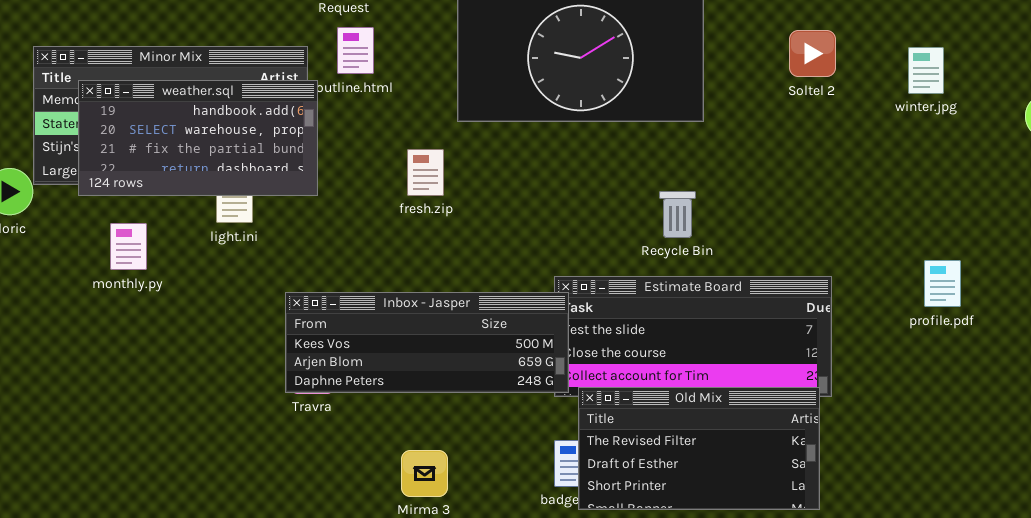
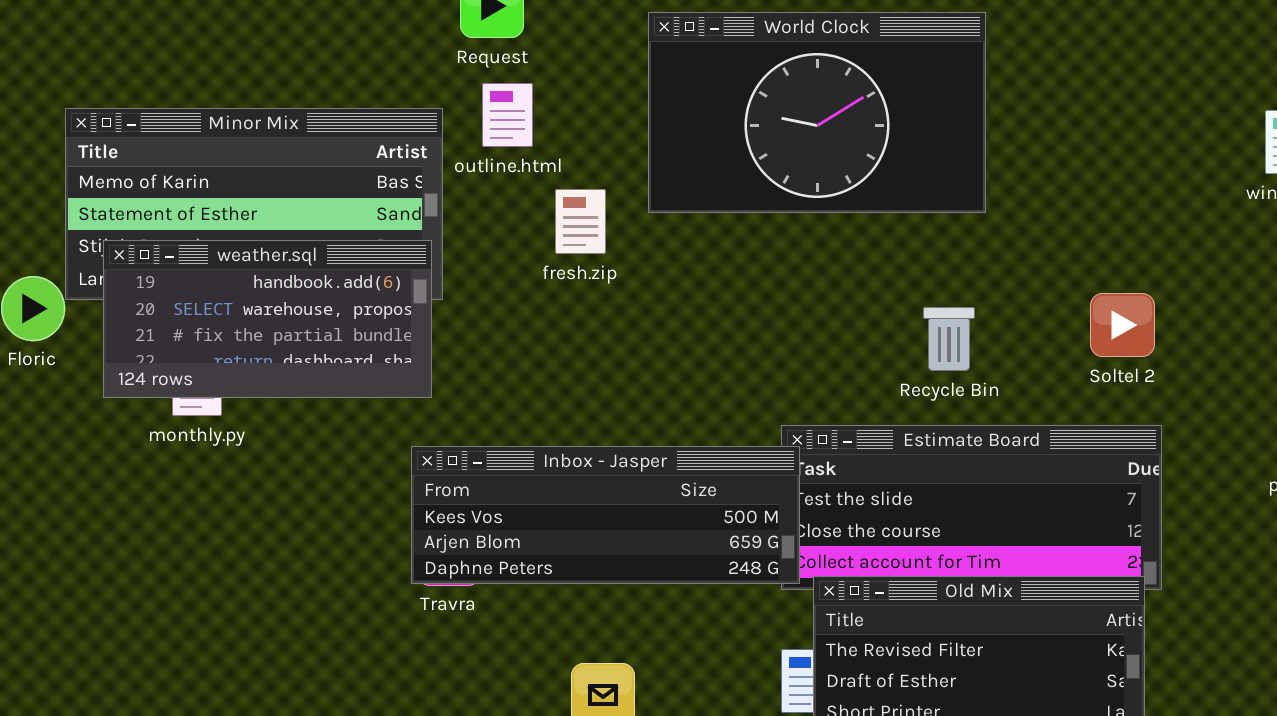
Soltel 2: [789,30,836,77] -> [1090,293,1155,357], moved
weather.sql: [78,80,318,196] -> [103,240,432,398], moved
fresh.zip: [407,149,444,196] -> [555,189,606,254], moved

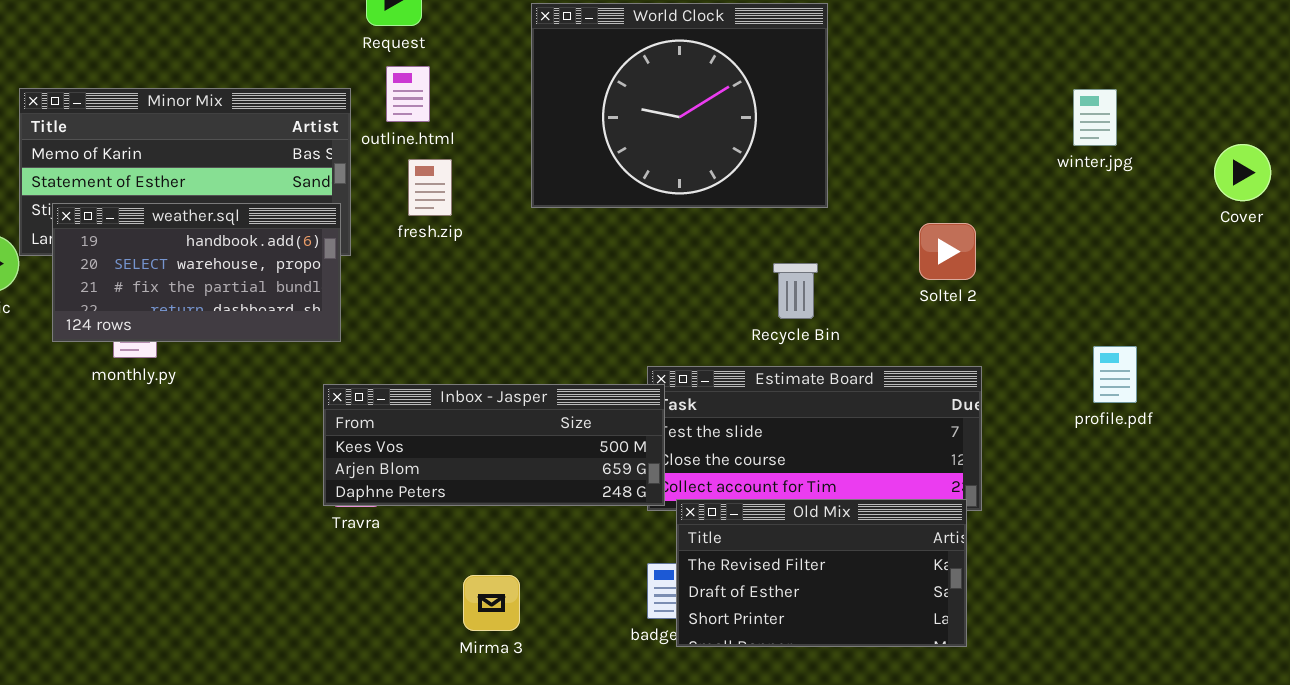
World Clock: [648,12,986,213] -> [531,3,828,208], resized
fresh.zip: [555,189,606,254] -> [408,159,452,216], moved
Soltel 2: [1090,293,1155,357] -> [919,223,976,280], moved

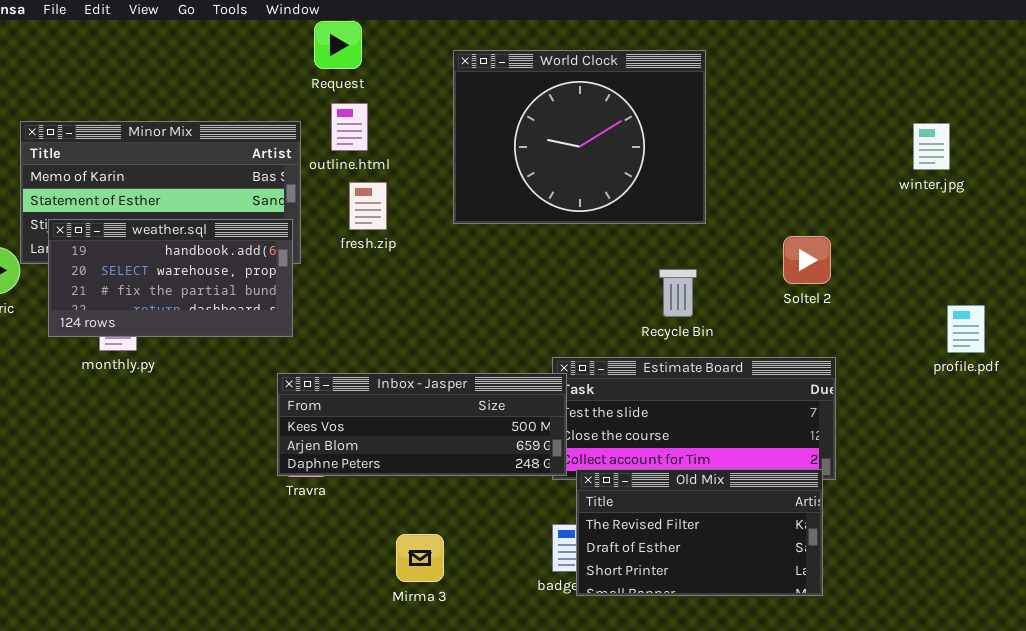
profile.pdf: [1093,346,1137,403] -> [947,305,985,353], moved

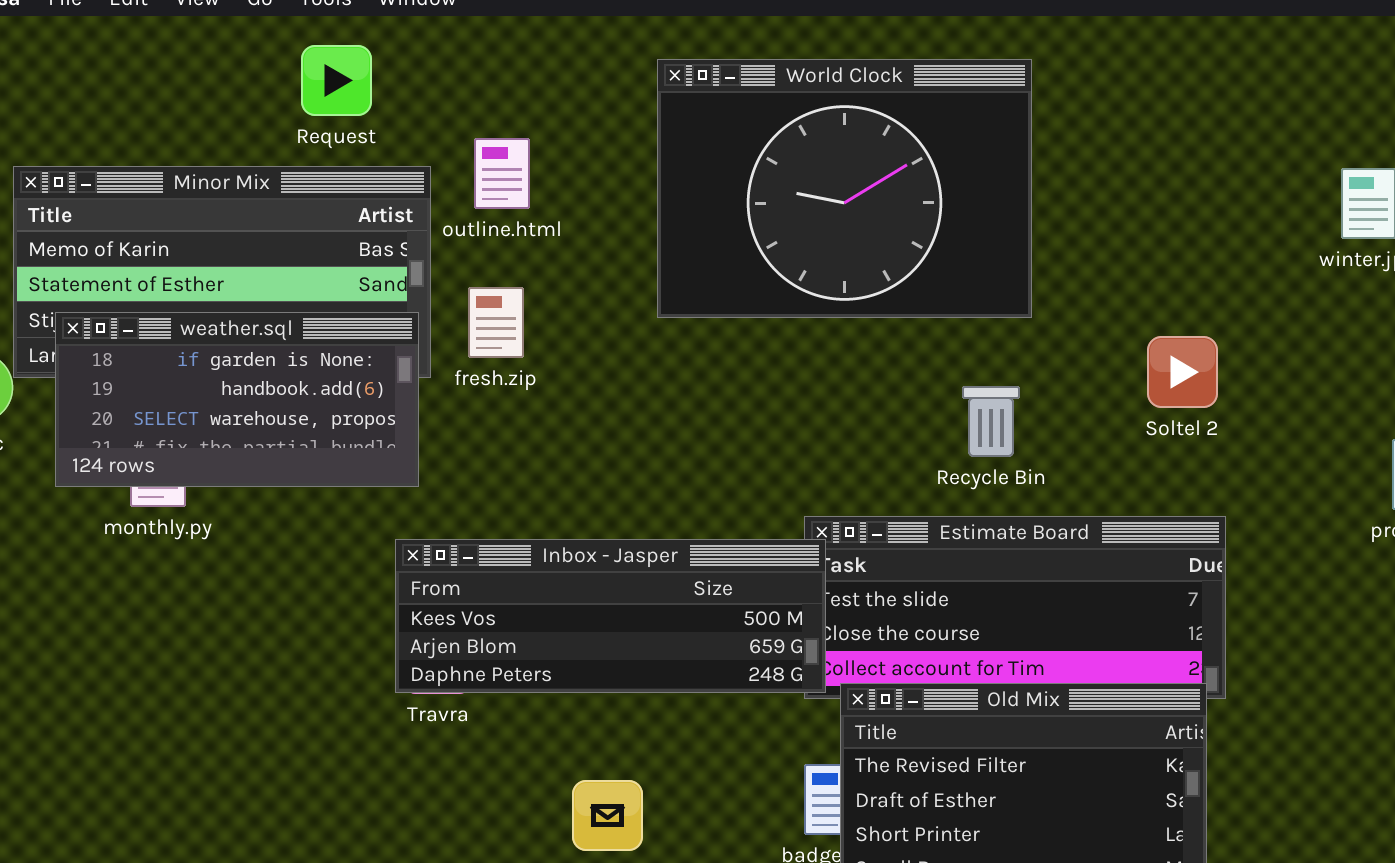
Request: [314,21,362,69] -> [301,45,372,116], moved
fresh.zip: [349,182,387,230] -> [468,287,524,358], moved
weather.sql: [48,219,293,337] -> [55,312,419,487], scrolled up 1 row

